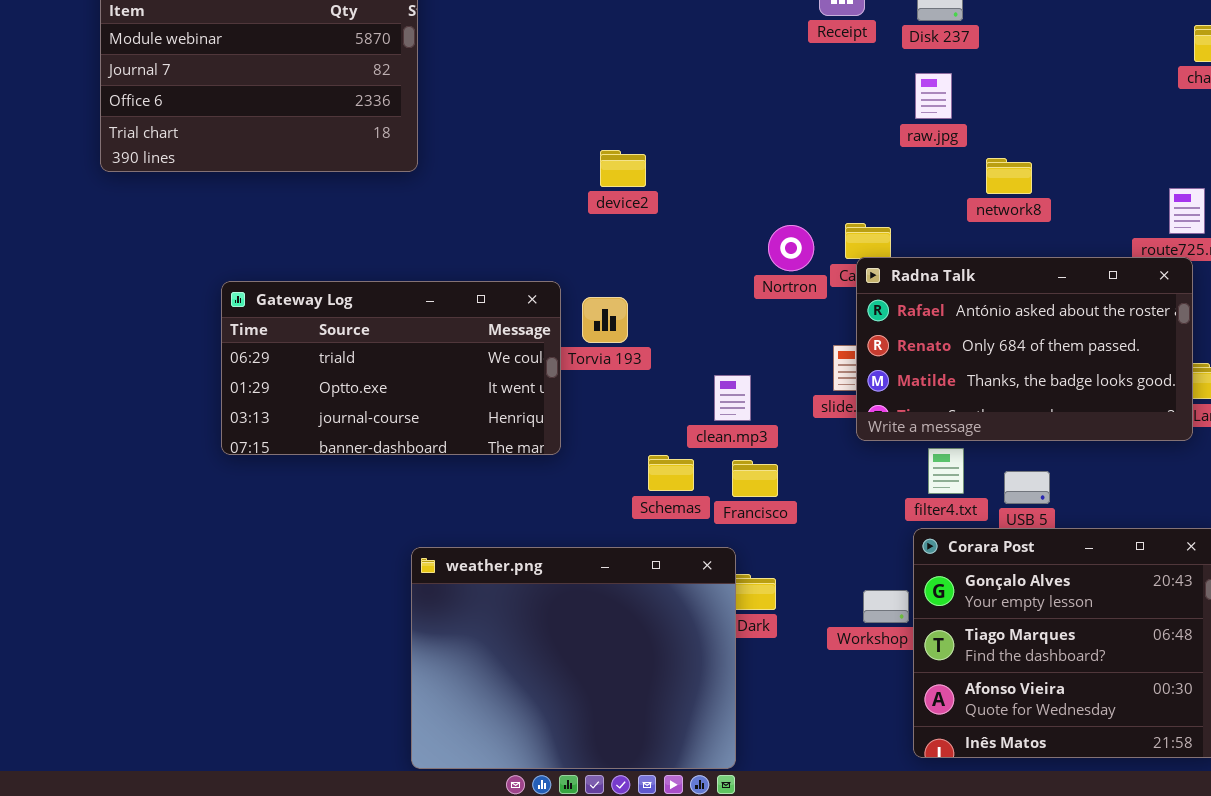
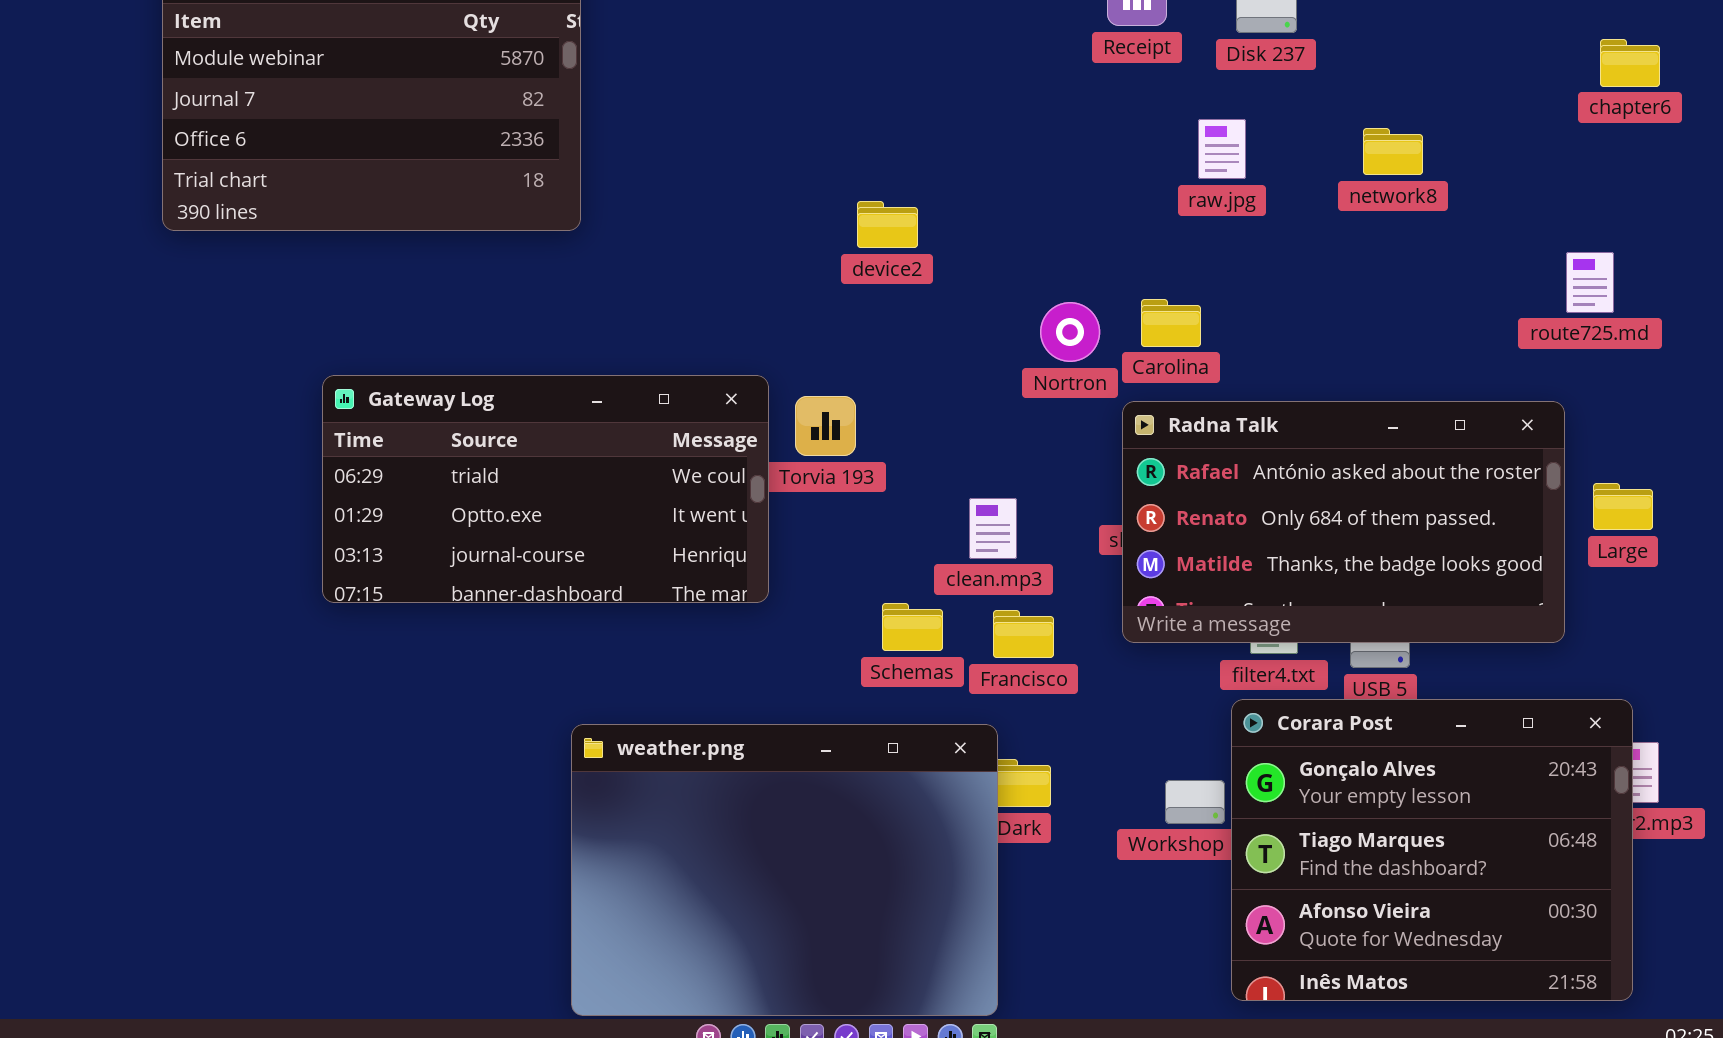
raw.jpg: [915,73,952,119] -> [1198,119,1246,179], moved
device2: [600,150,646,187] -> [857,201,918,248], moved
network8: [986,158,1032,194] -> [1363,128,1423,175], moved
Radna Talk: [856,257,1193,441] -> [1122,401,1565,643], moved

